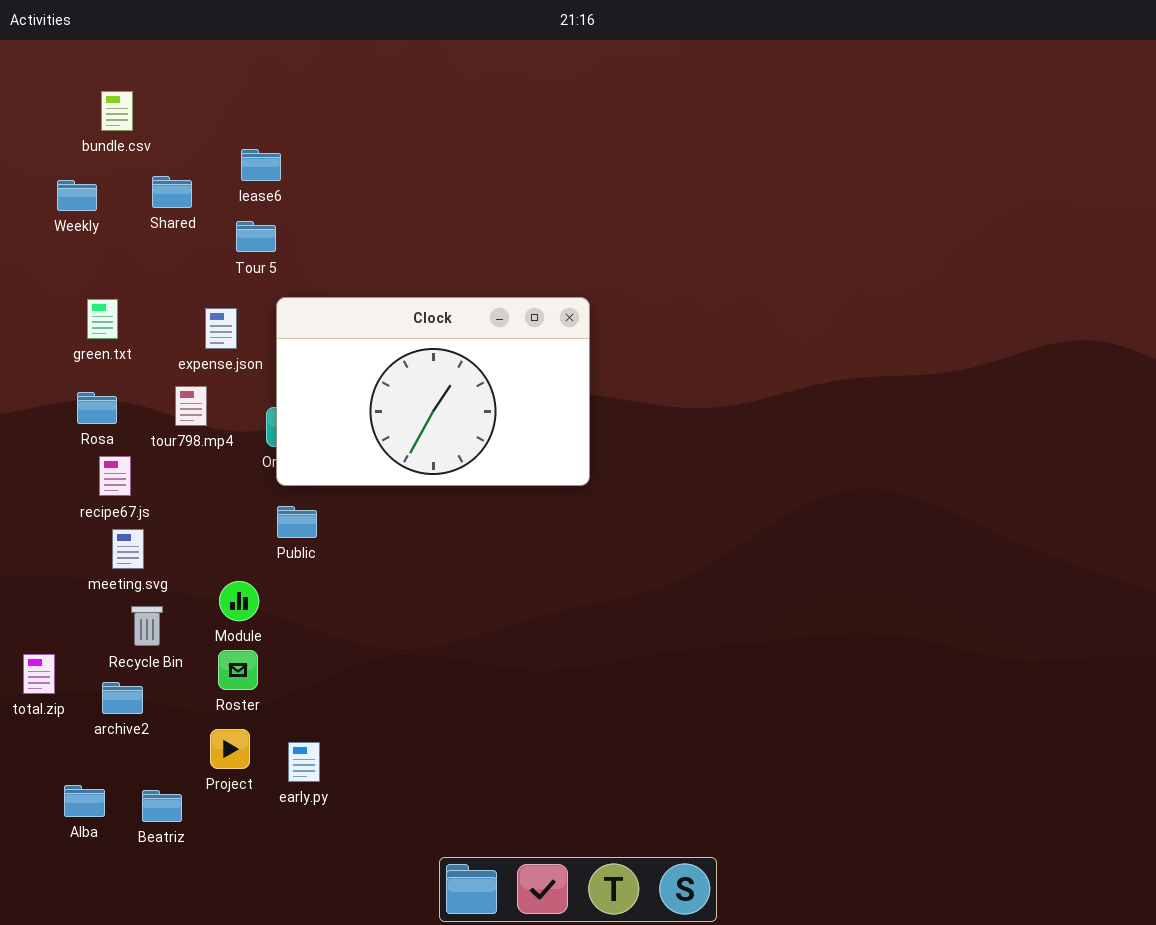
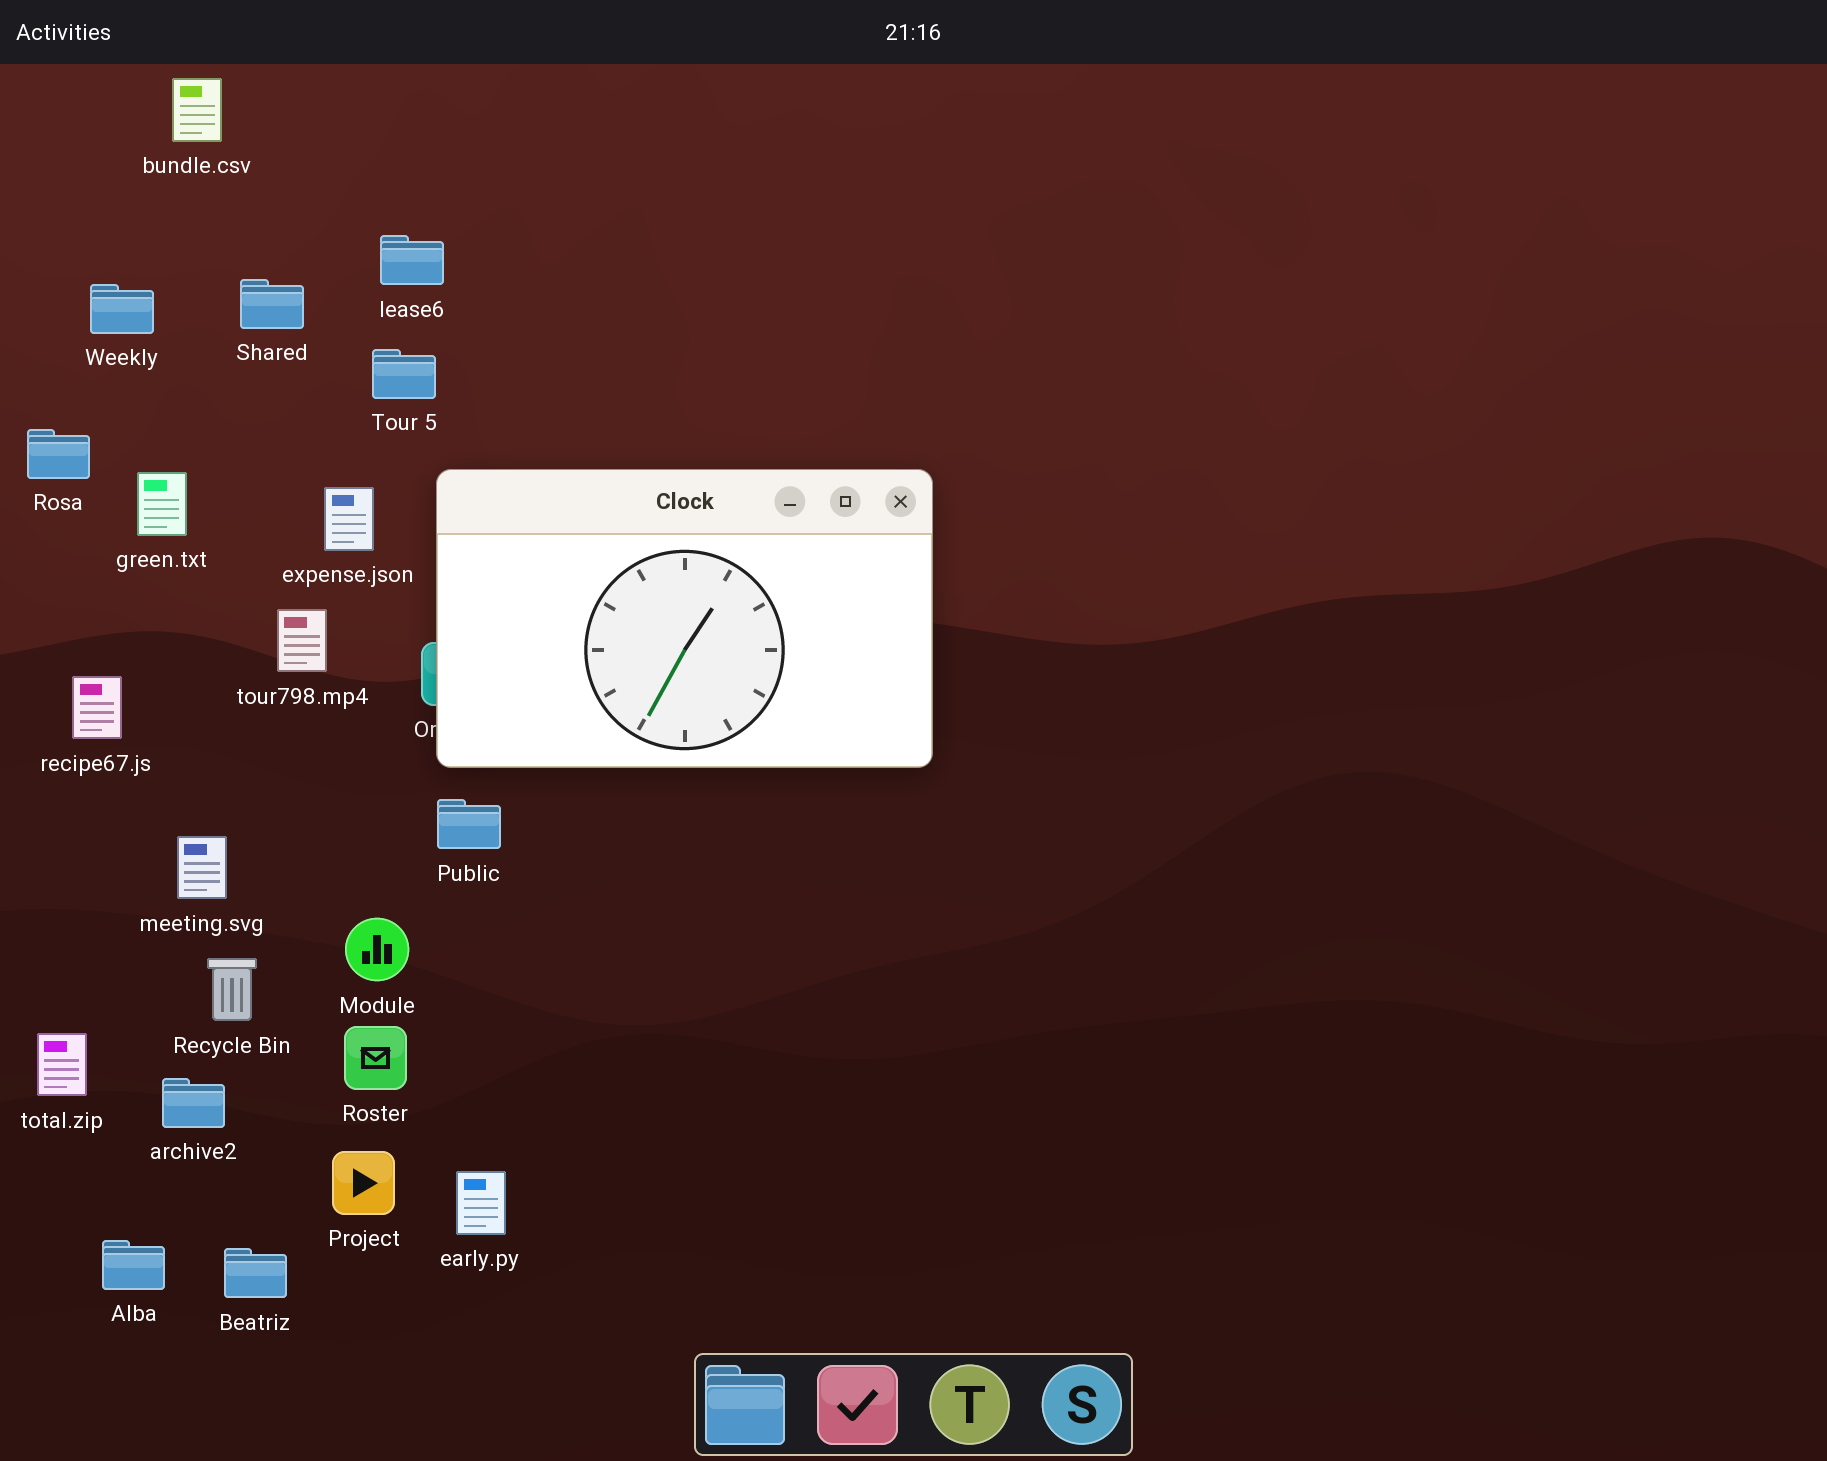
bundle.csv: [101,91,133,131] -> [172,78,222,142], moved
Rosa: [77,392,117,424] -> [27,429,90,479], moved
recipe67.js: [99,456,131,496] -> [72,676,122,739], moved

